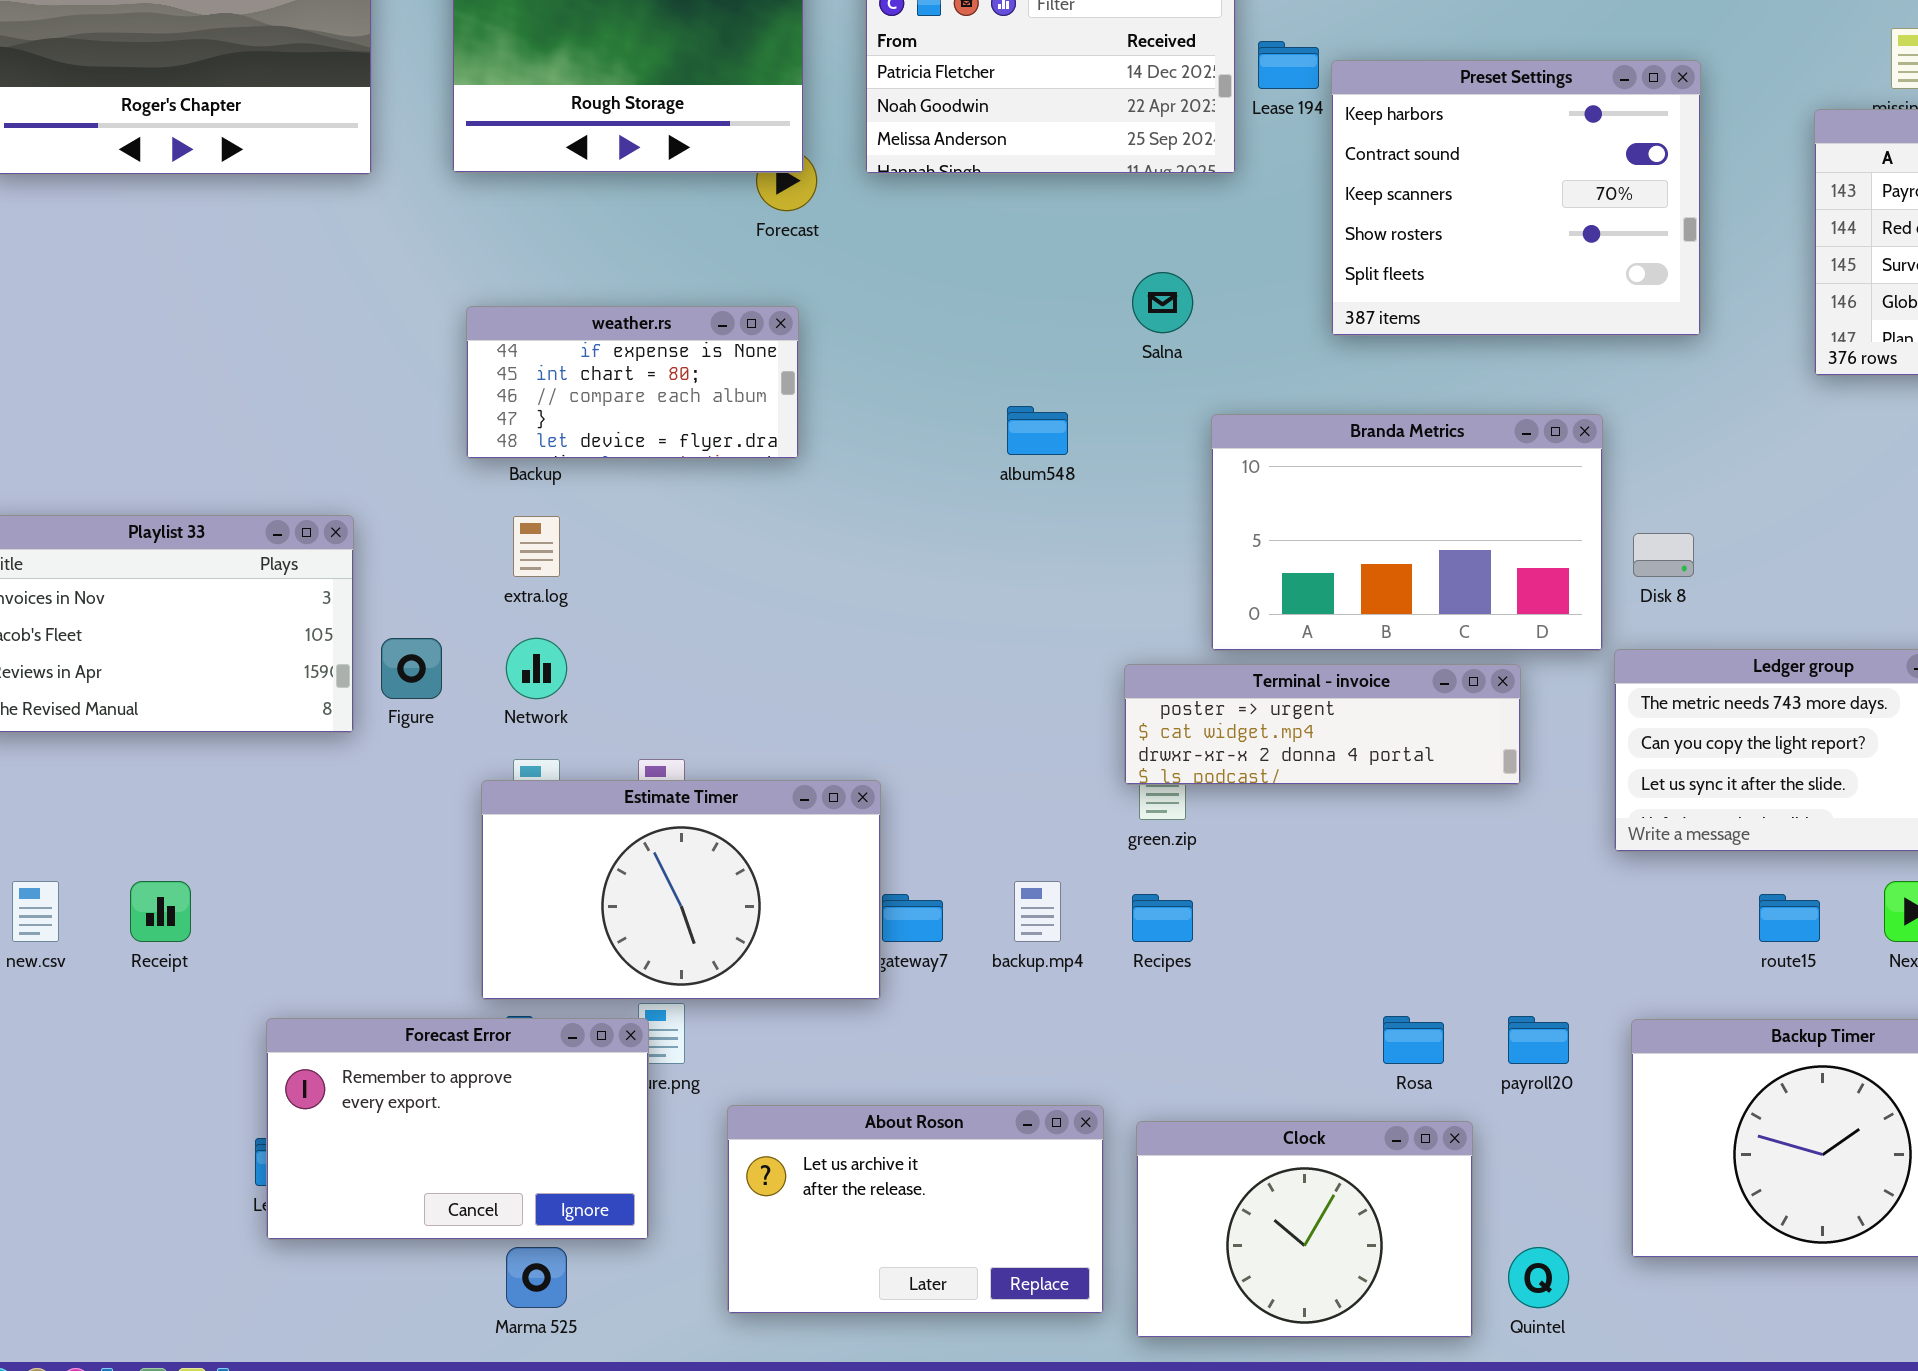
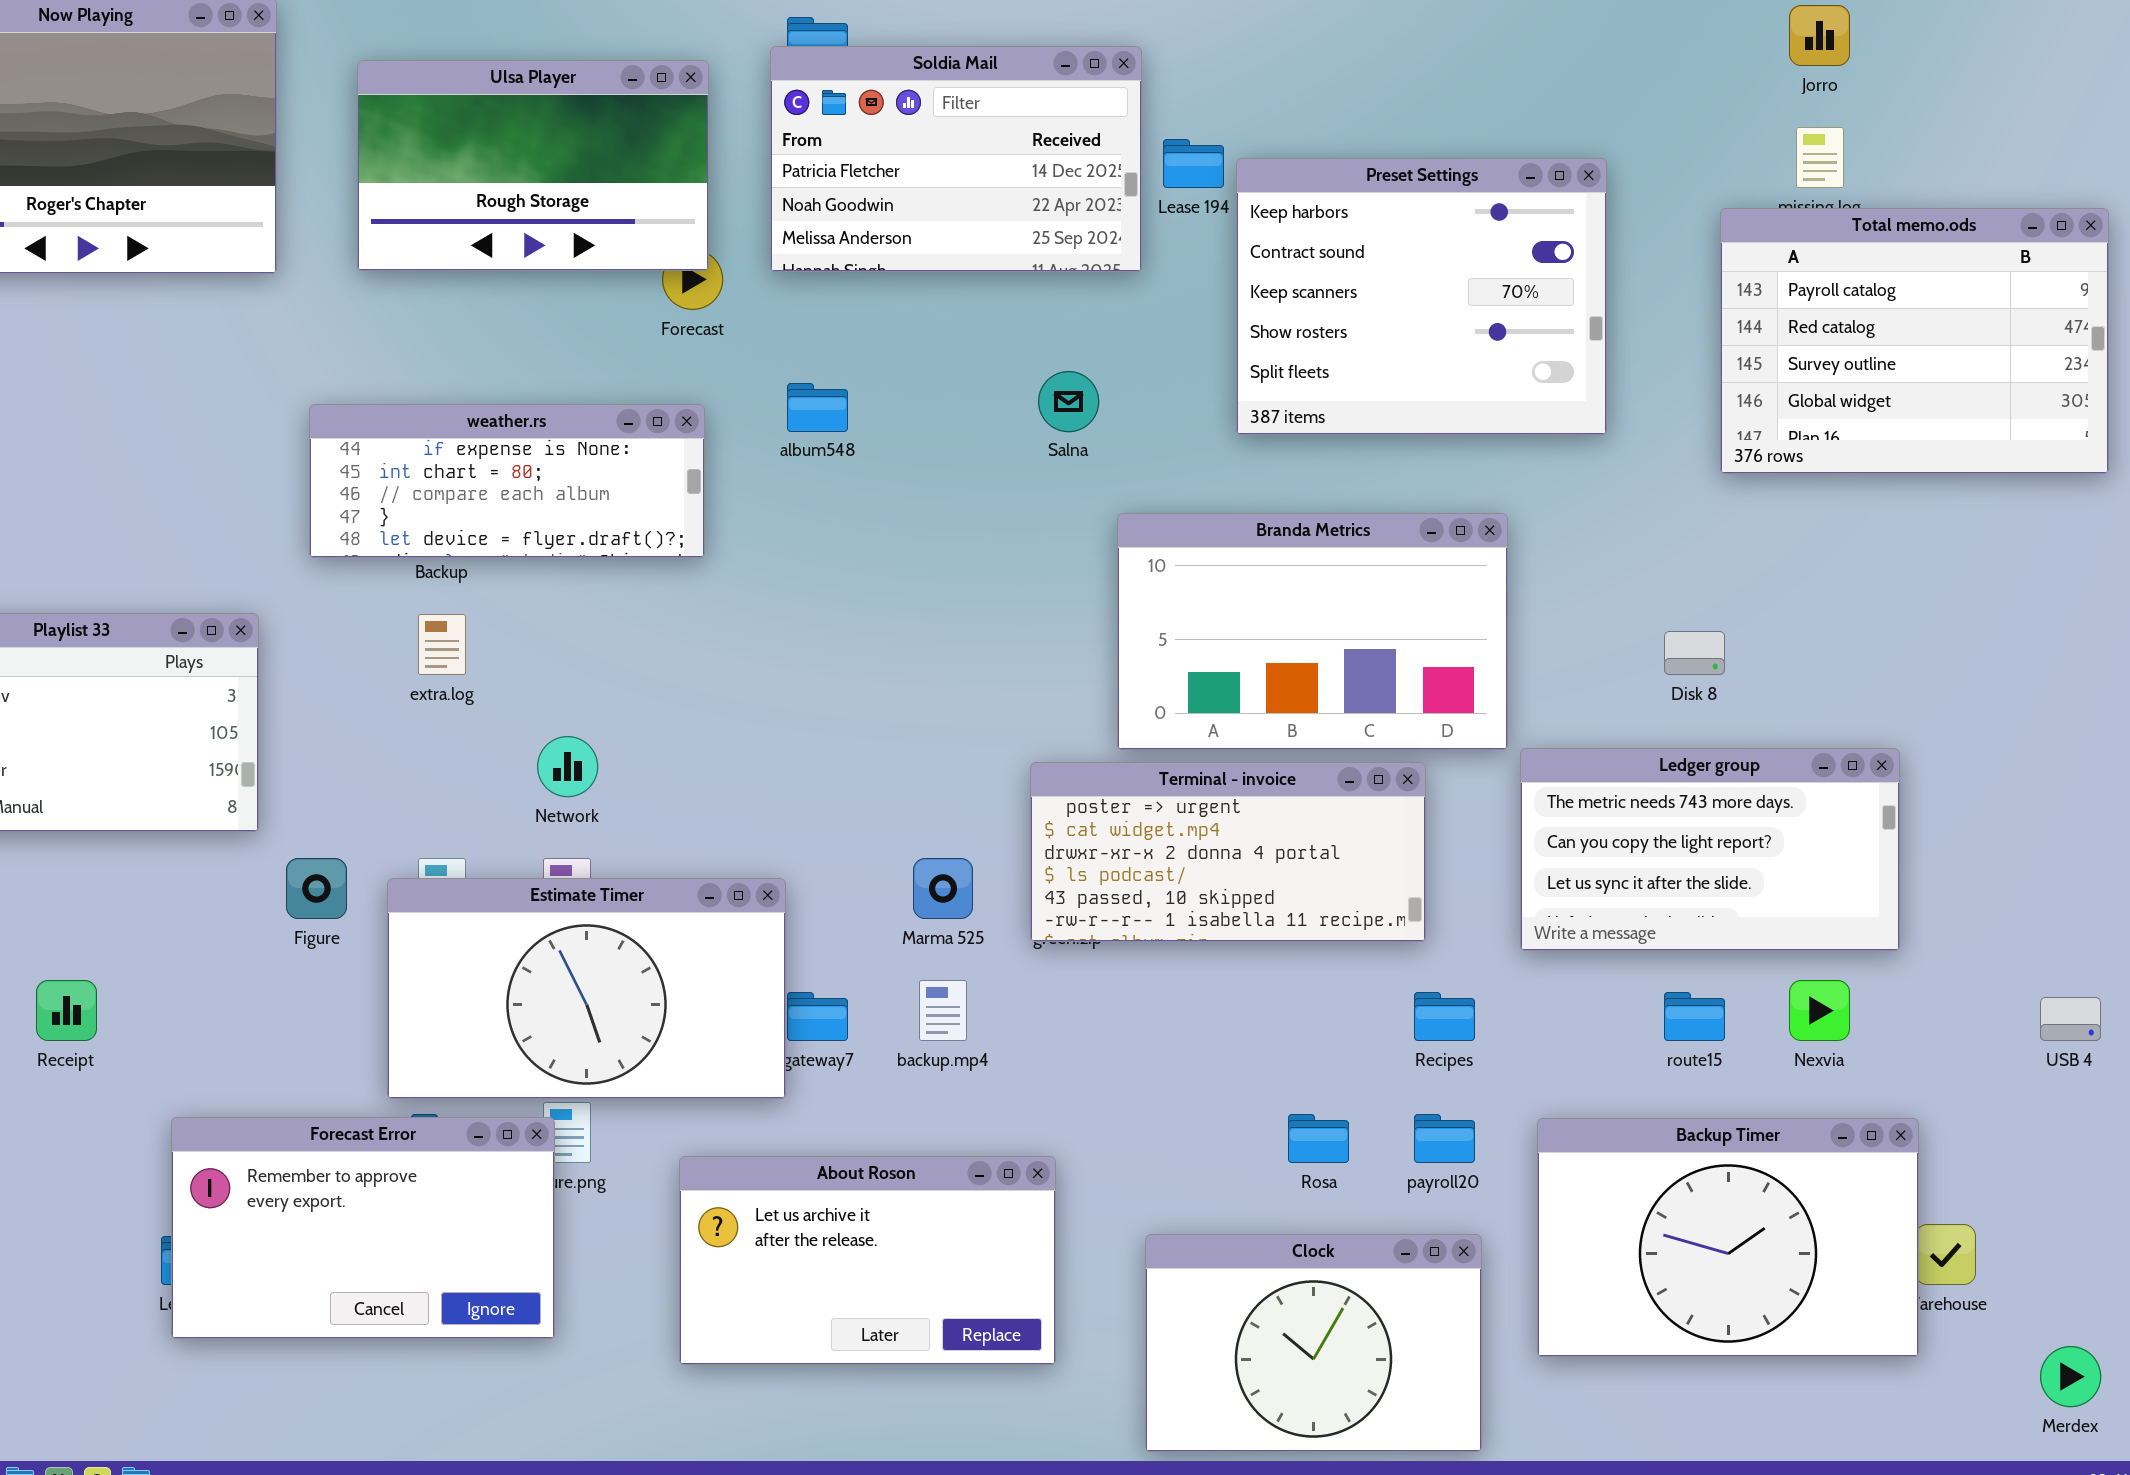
weather.rs: [466,306,799,459] -> [309,404,705,558], resized
album548: [1007,406,1068,455] -> [787,383,848,432], moved
Disk 8: [1633,533,1694,577] -> [1664,631,1725,675], moved
Figure: [381,638,442,699] -> [286,858,347,919], moved
Network: [506,638,567,699] -> [537,736,598,797], moved
Terminal - invoice: [1124,664,1521,785] -> [1030,762,1426,942], resized
Recipes: [1132,894,1193,942] -> [1414,992,1475,1041], moved
About Roson: [727,1105,1104,1314] -> [679,1156,1056,1365], moved
Clock: [1136,1121,1473,1338] -> [1145,1234,1482,1452], moved
Marma 525: [506,1247,567,1308] -> [913,858,973,919], moved

